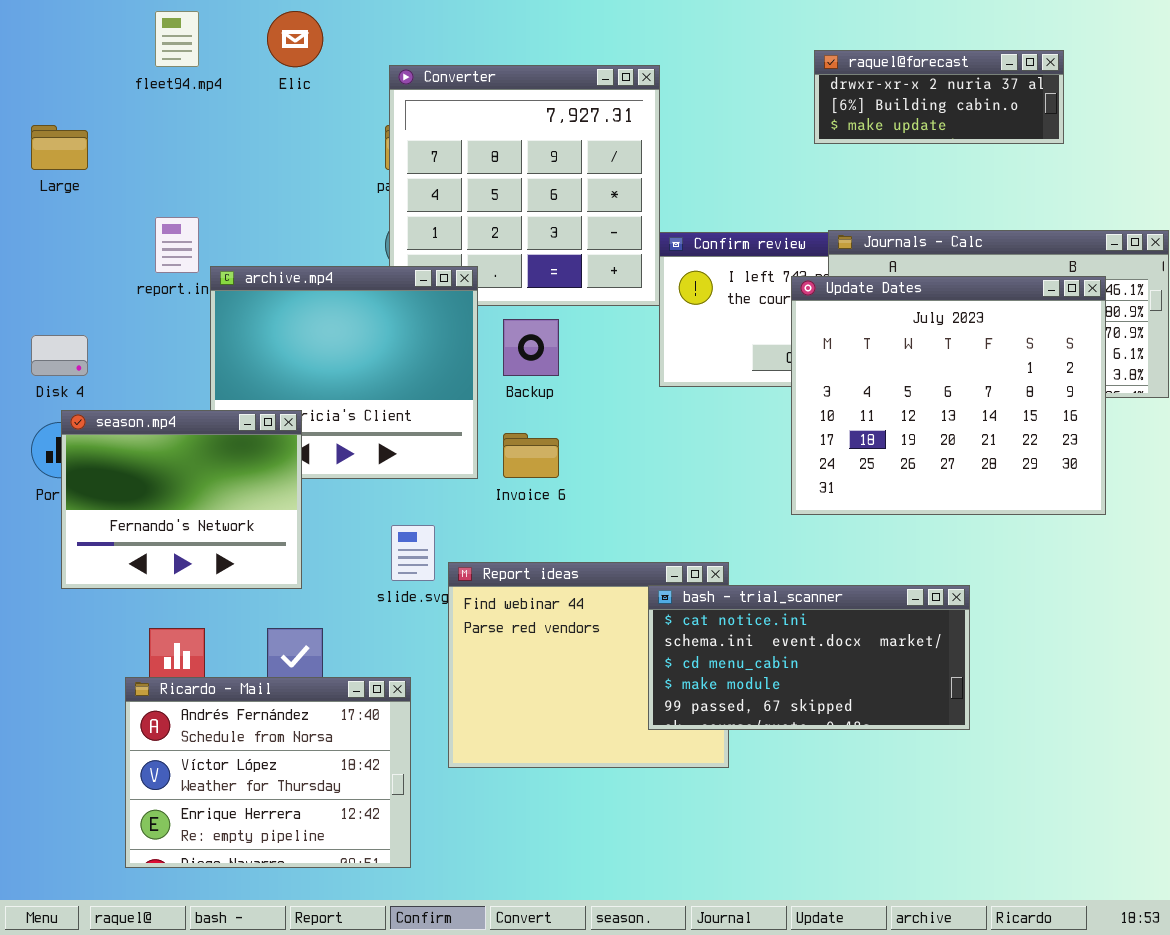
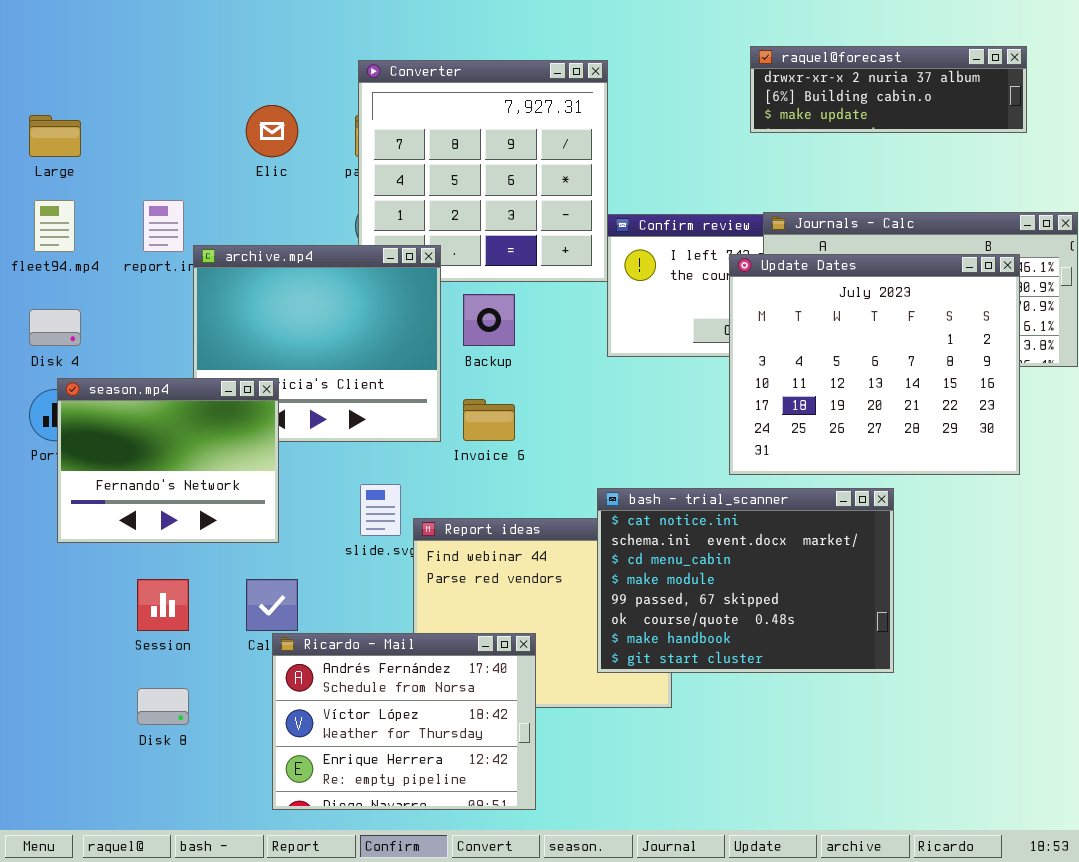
fleet94.mp4: [155,11,199,67] -> [34,200,75,252], moved
Elic: [267,11,323,67] -> [246,105,298,157], moved
raquel@forecast: [814,50,1064,144] -> [750,46,1027,133], resized
bash - trial_scanner: [648,585,970,730] -> [597,488,894,673], resized
Ricardo - Mail: [125,677,411,868] -> [272,633,536,810], moved

